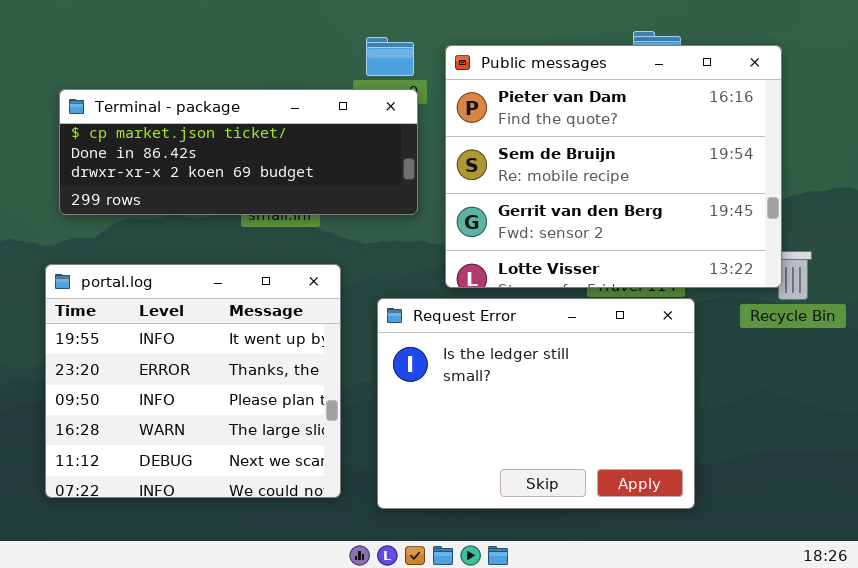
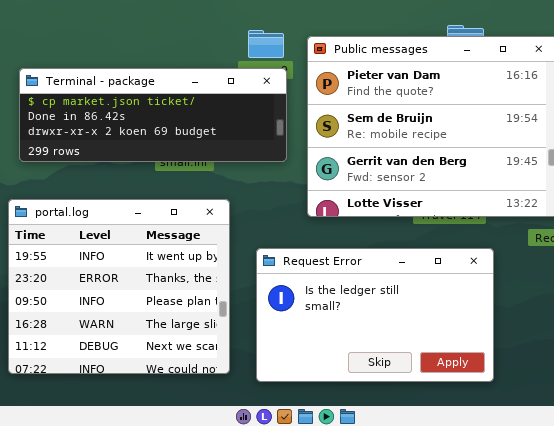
Request Error: [377,298,695,509] -> [256,248,494,382], resized

